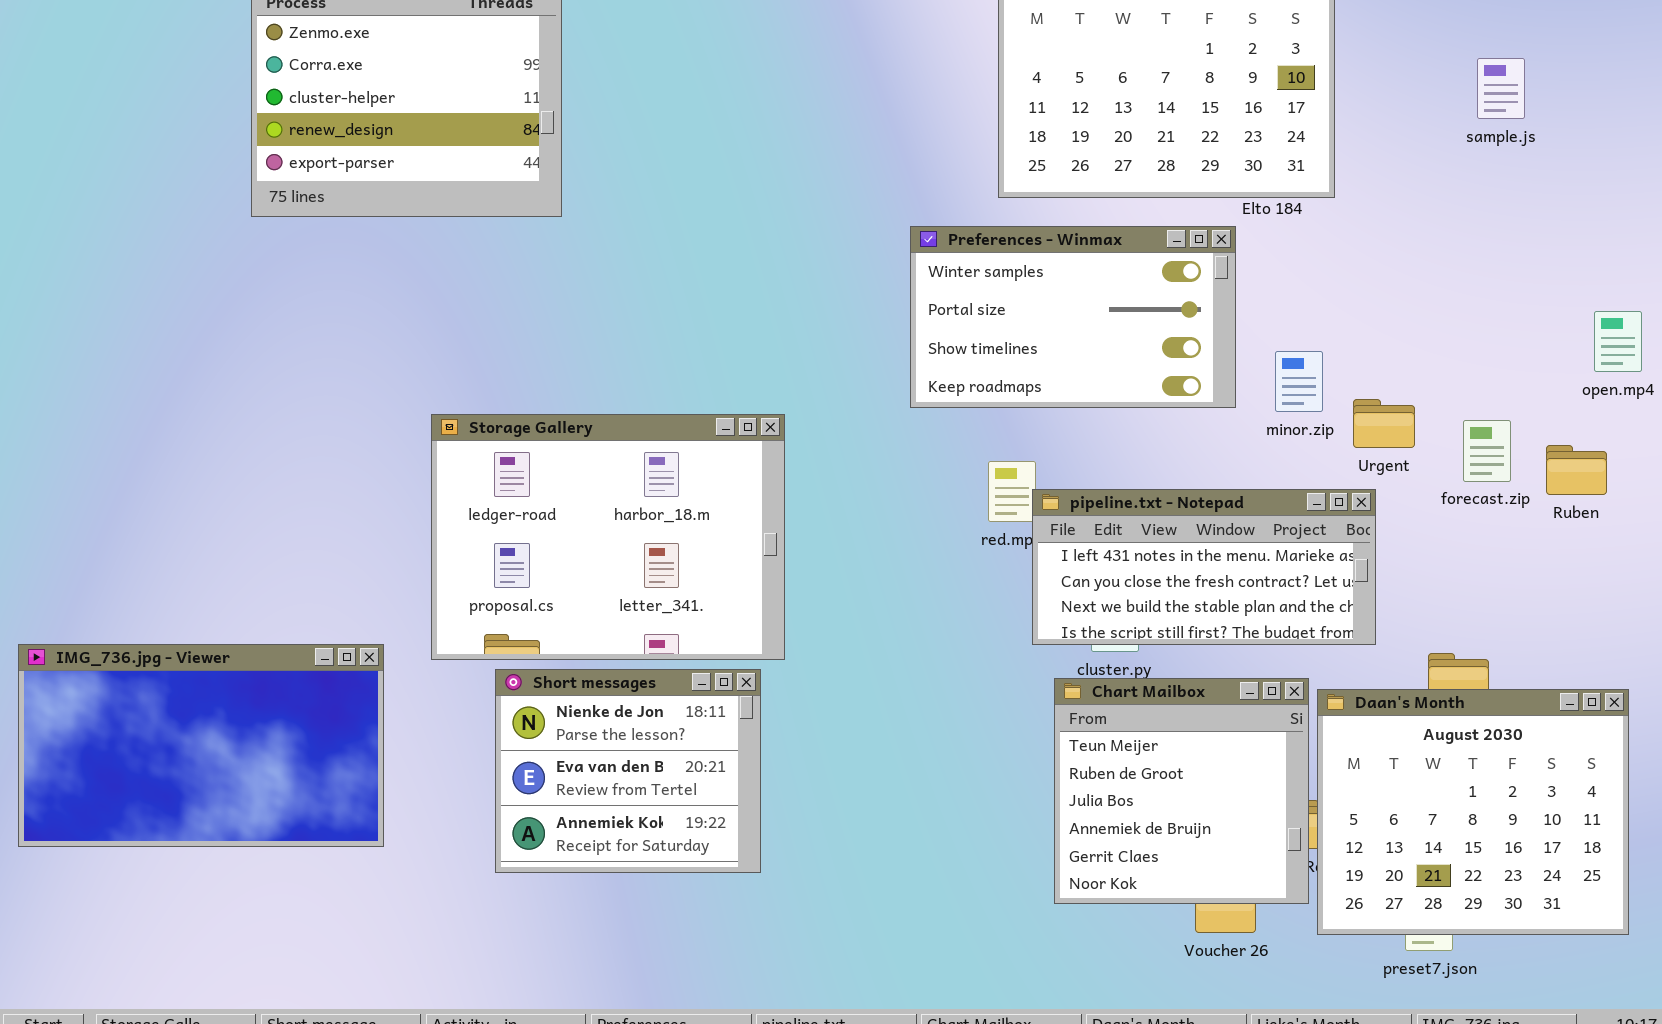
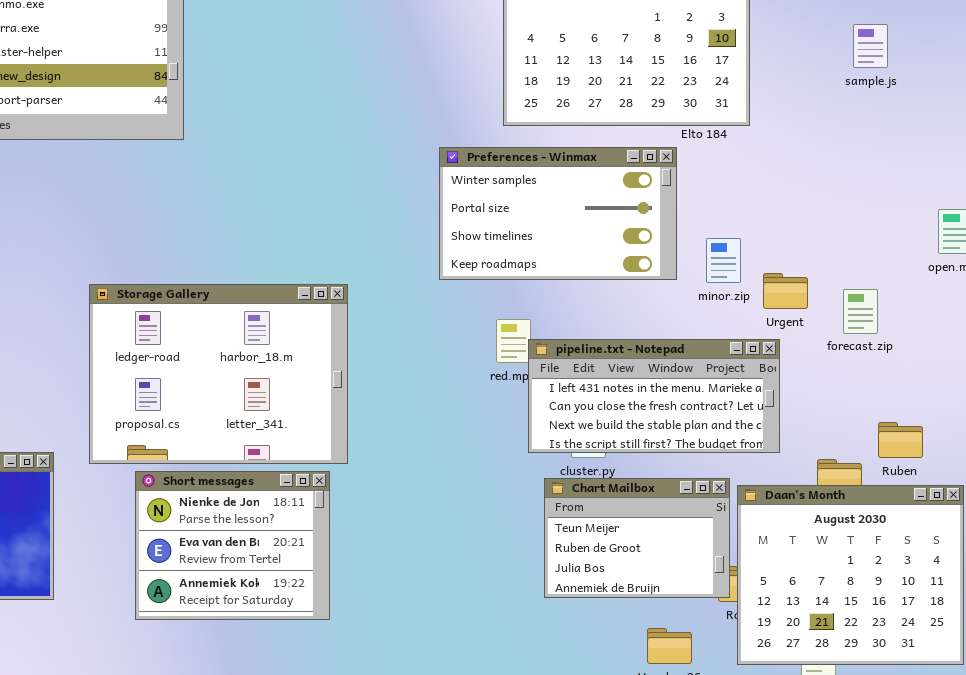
Ruben: [1546,445,1607,495] -> [878,422,923,458], moved
Chart Mailbox: [1054,678,1309,904] -> [544,478,730,598], resized

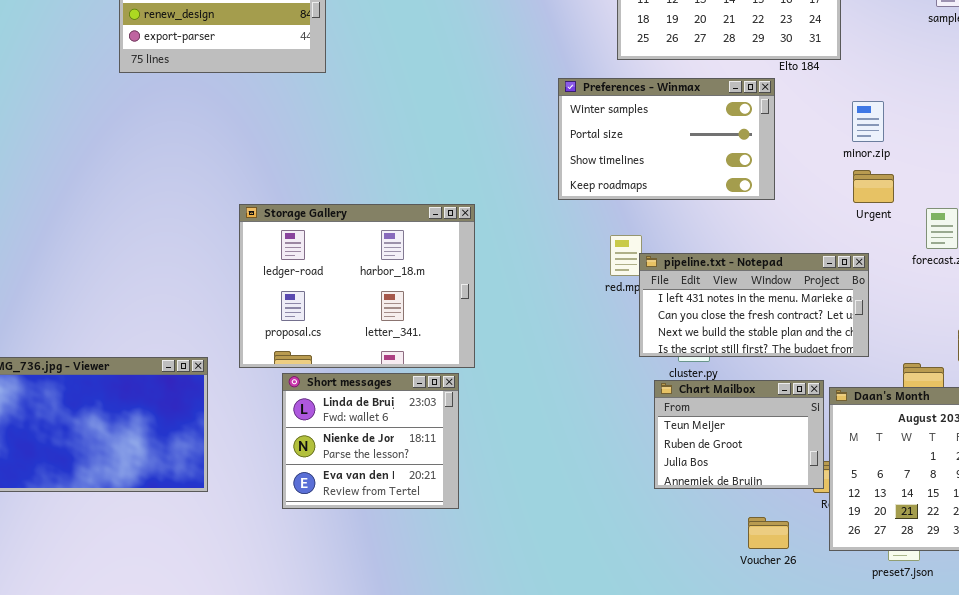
minor.zip: [706,238,741,283] -> [852,101,884,142], moved
Urgent: [763,273,808,309] -> [853,170,894,203], moved
Short messages: [135,471,330,620] -> [282,373,459,509], scrolled up 1 row

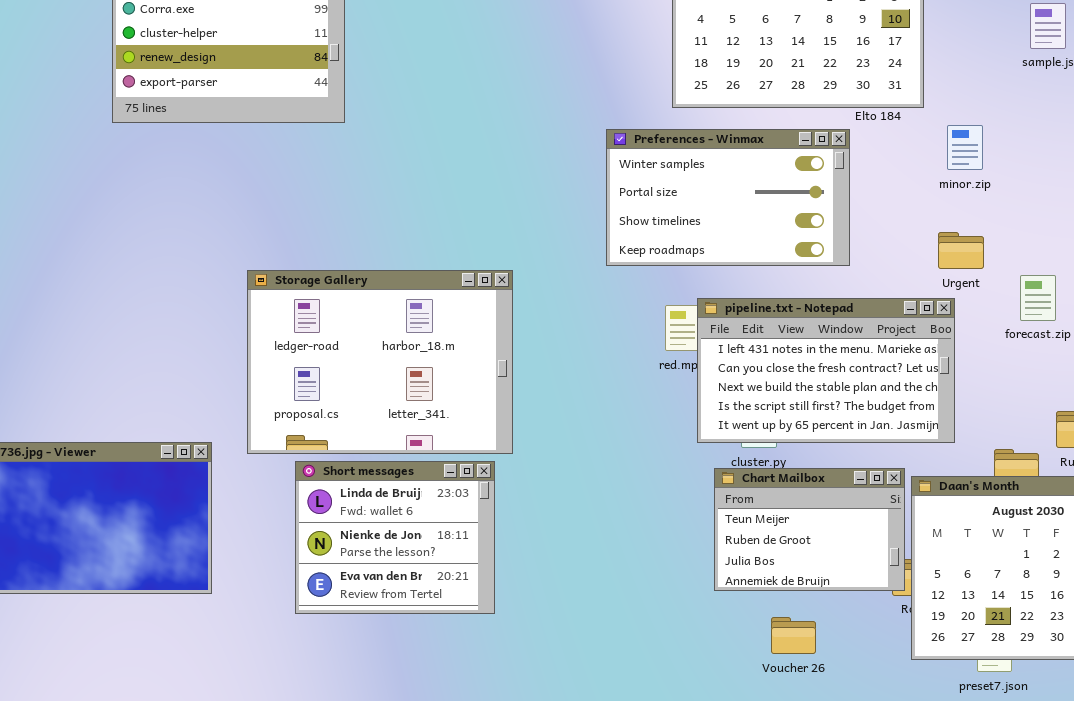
minor.zip: [852,101,884,142] -> [947,125,983,170], moved
pipeline.txt - Notepad: [639,253,869,357] -> [697,298,955,443], resized
Voucher 26: [748,517,789,549] -> [771,617,816,654], moved

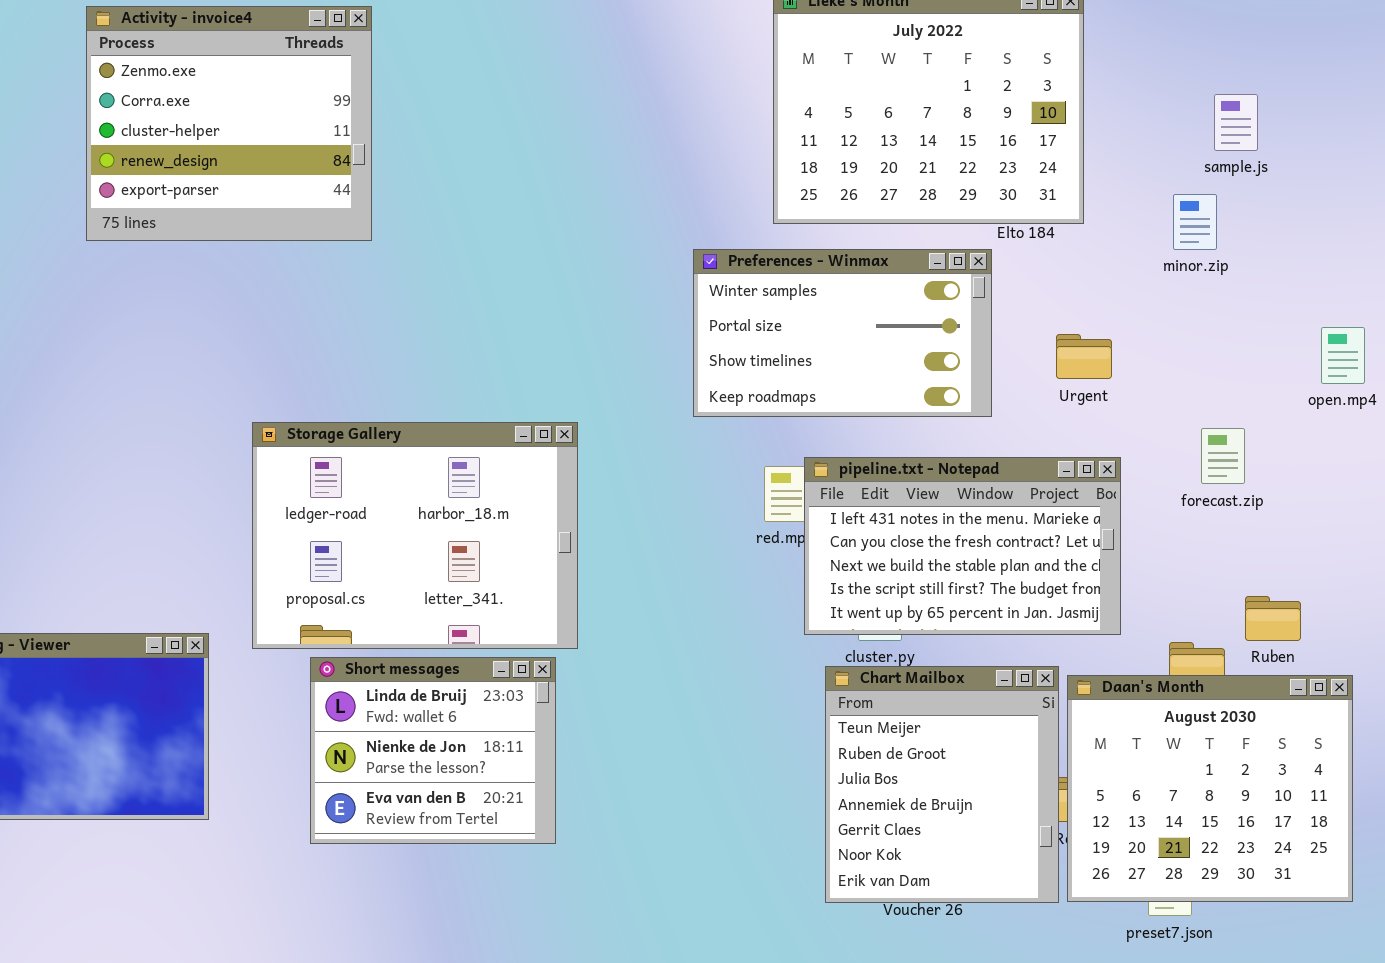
minor.zip: [947,125,983,170] -> [1173,194,1217,250], moved
Urgent: [938,232,984,269] -> [1056,334,1112,379], moved
Chart Mailbox: [714,468,905,591] -> [825,666,1059,903], resized

